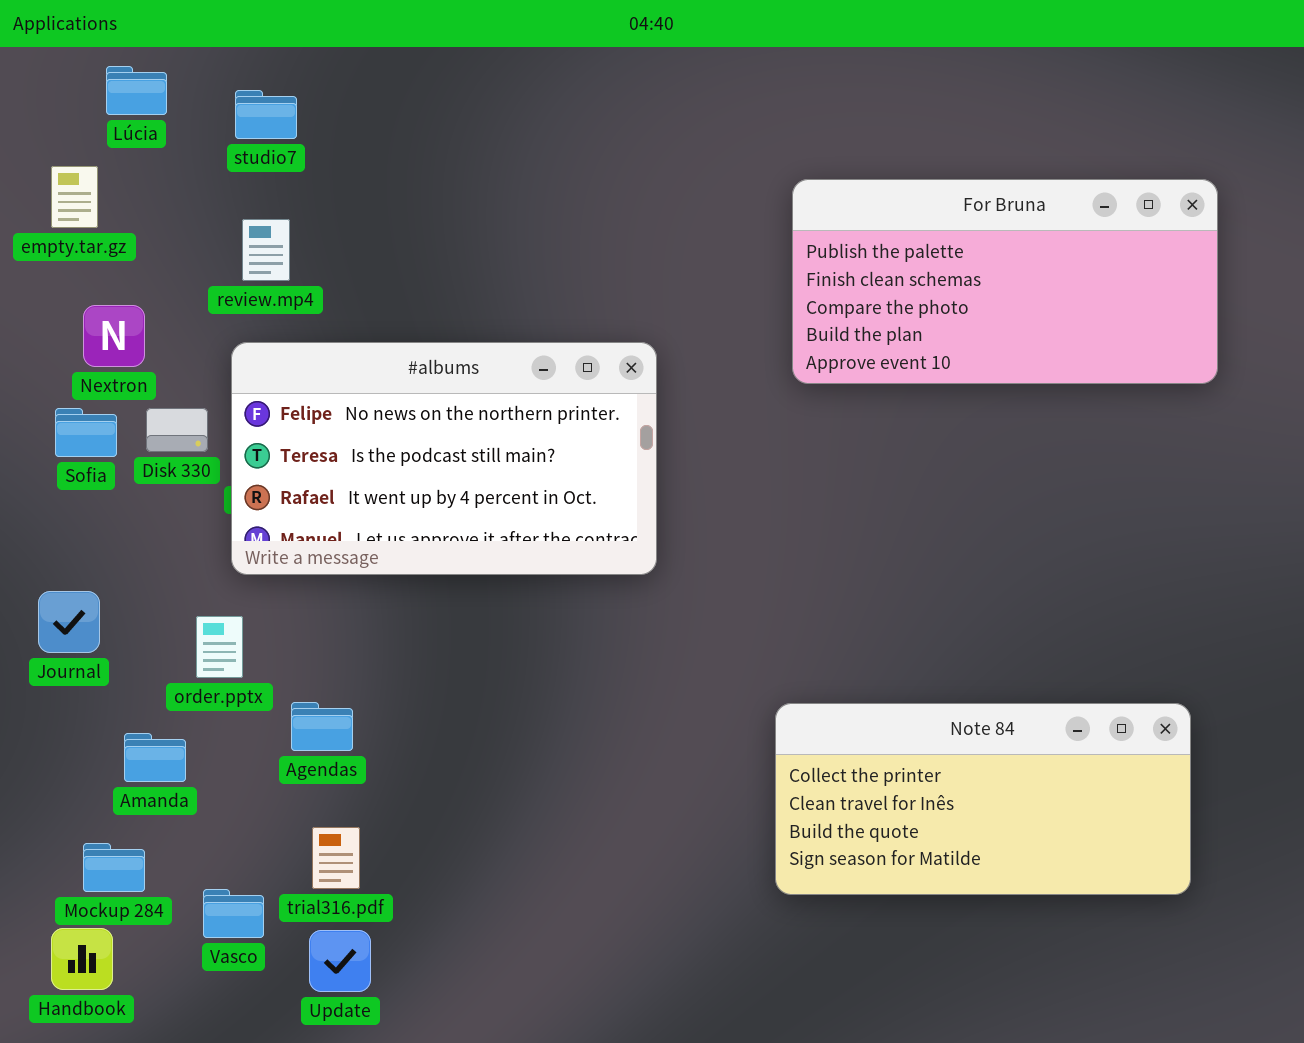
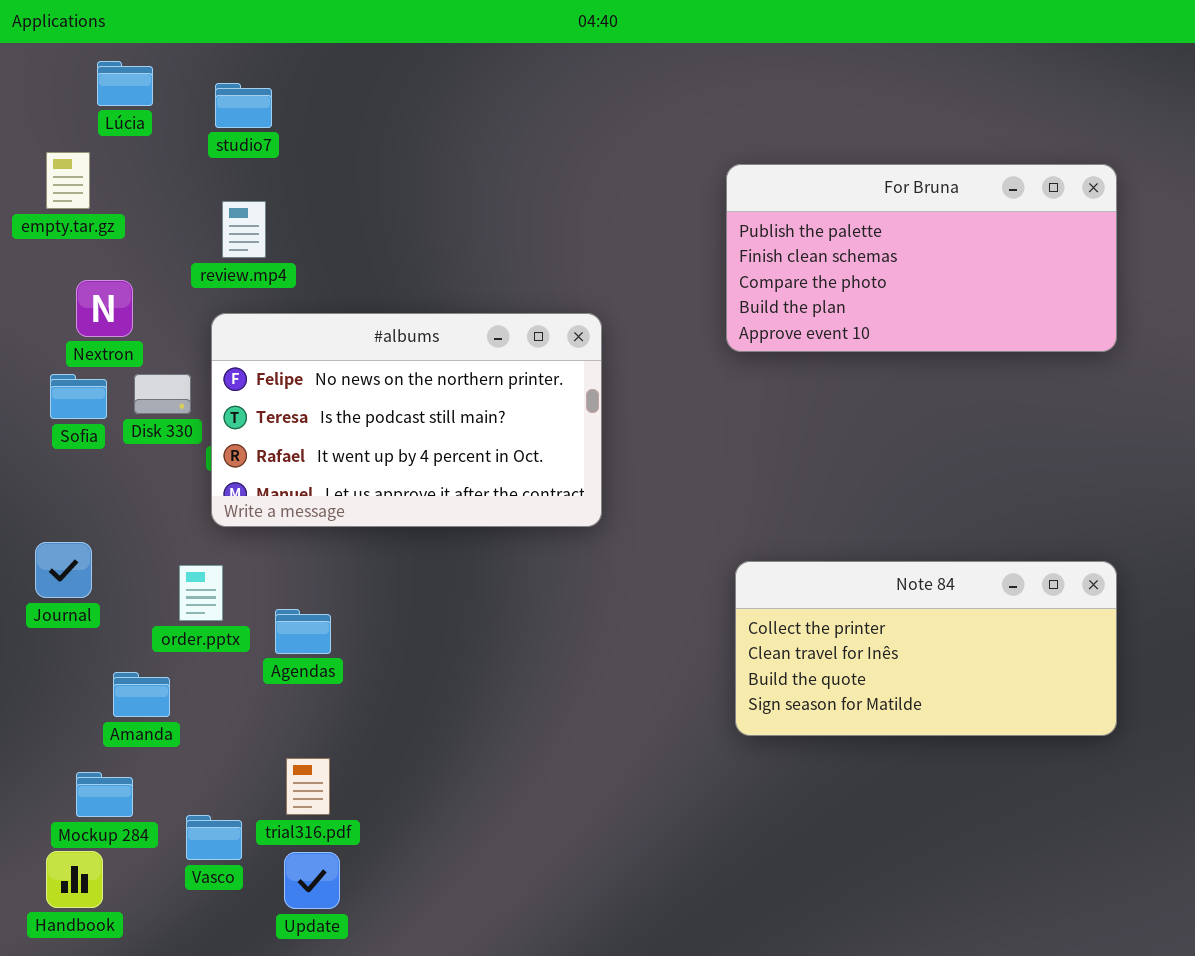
Agendas: [291,702,353,751] -> [275,609,331,654], moved
Note 84: [775,703,1191,895] -> [735,561,1117,736], moved

